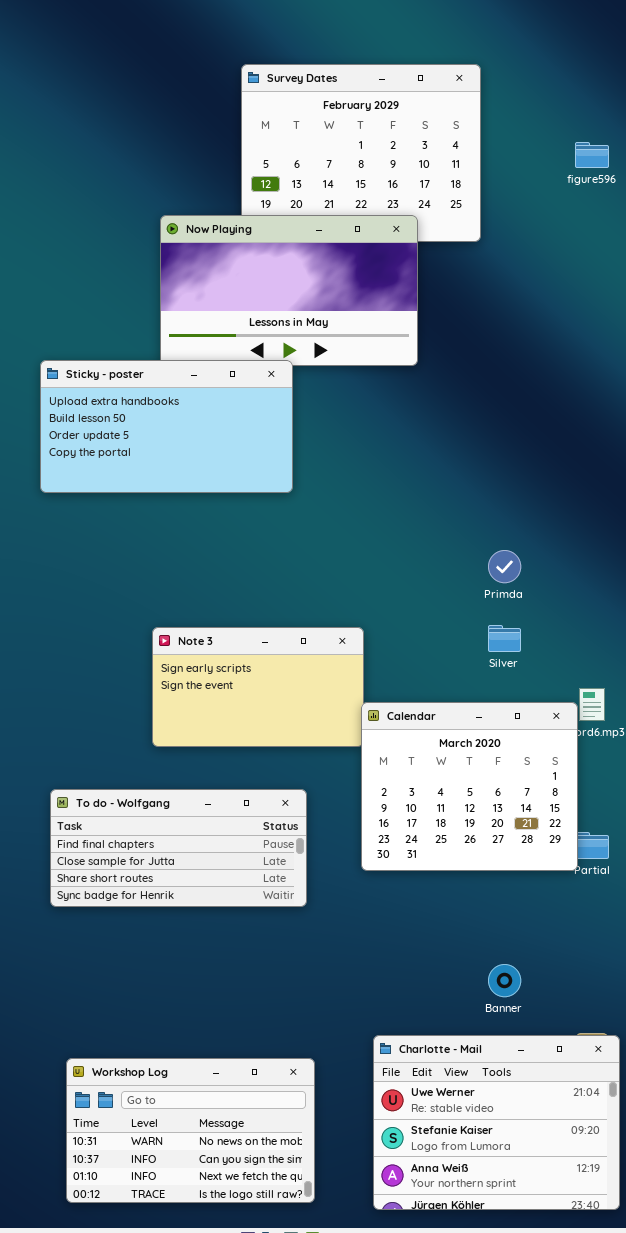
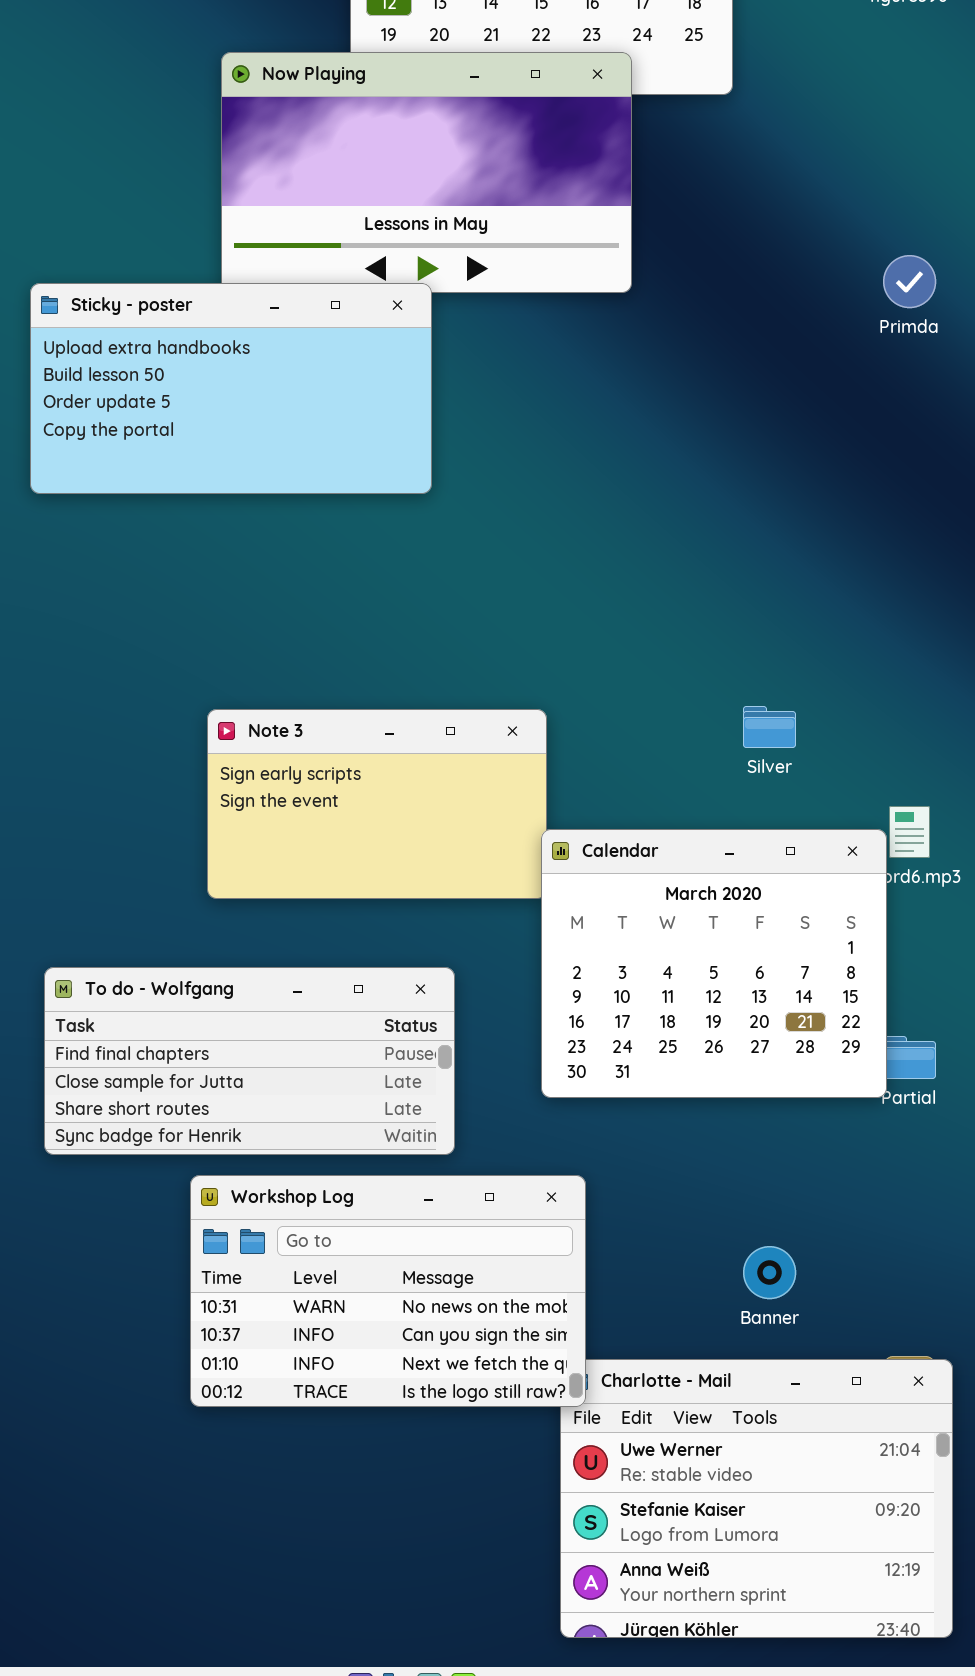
Primda: [488,550,521,583] -> [883,255,936,308], moved
Workshop Log: [66,1058,315,1203] -> [190,1175,586,1407], moved

